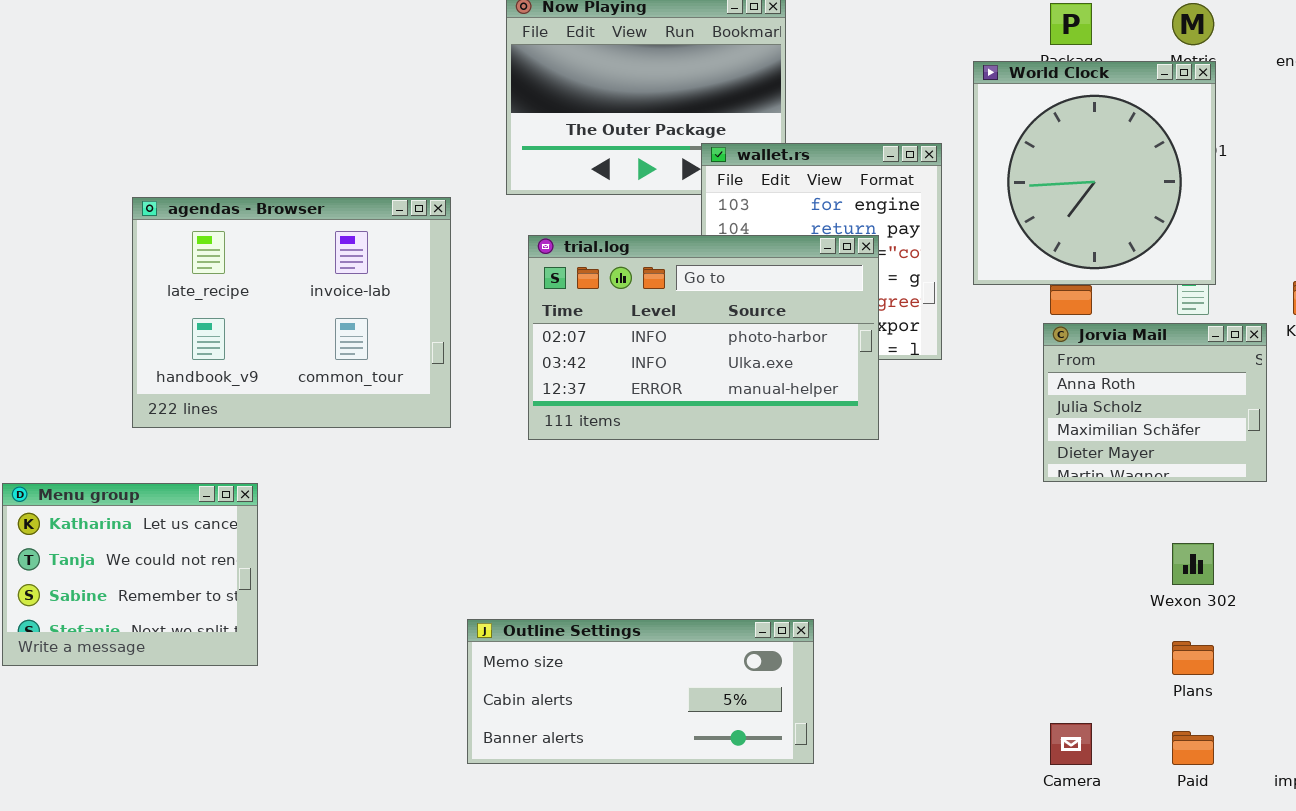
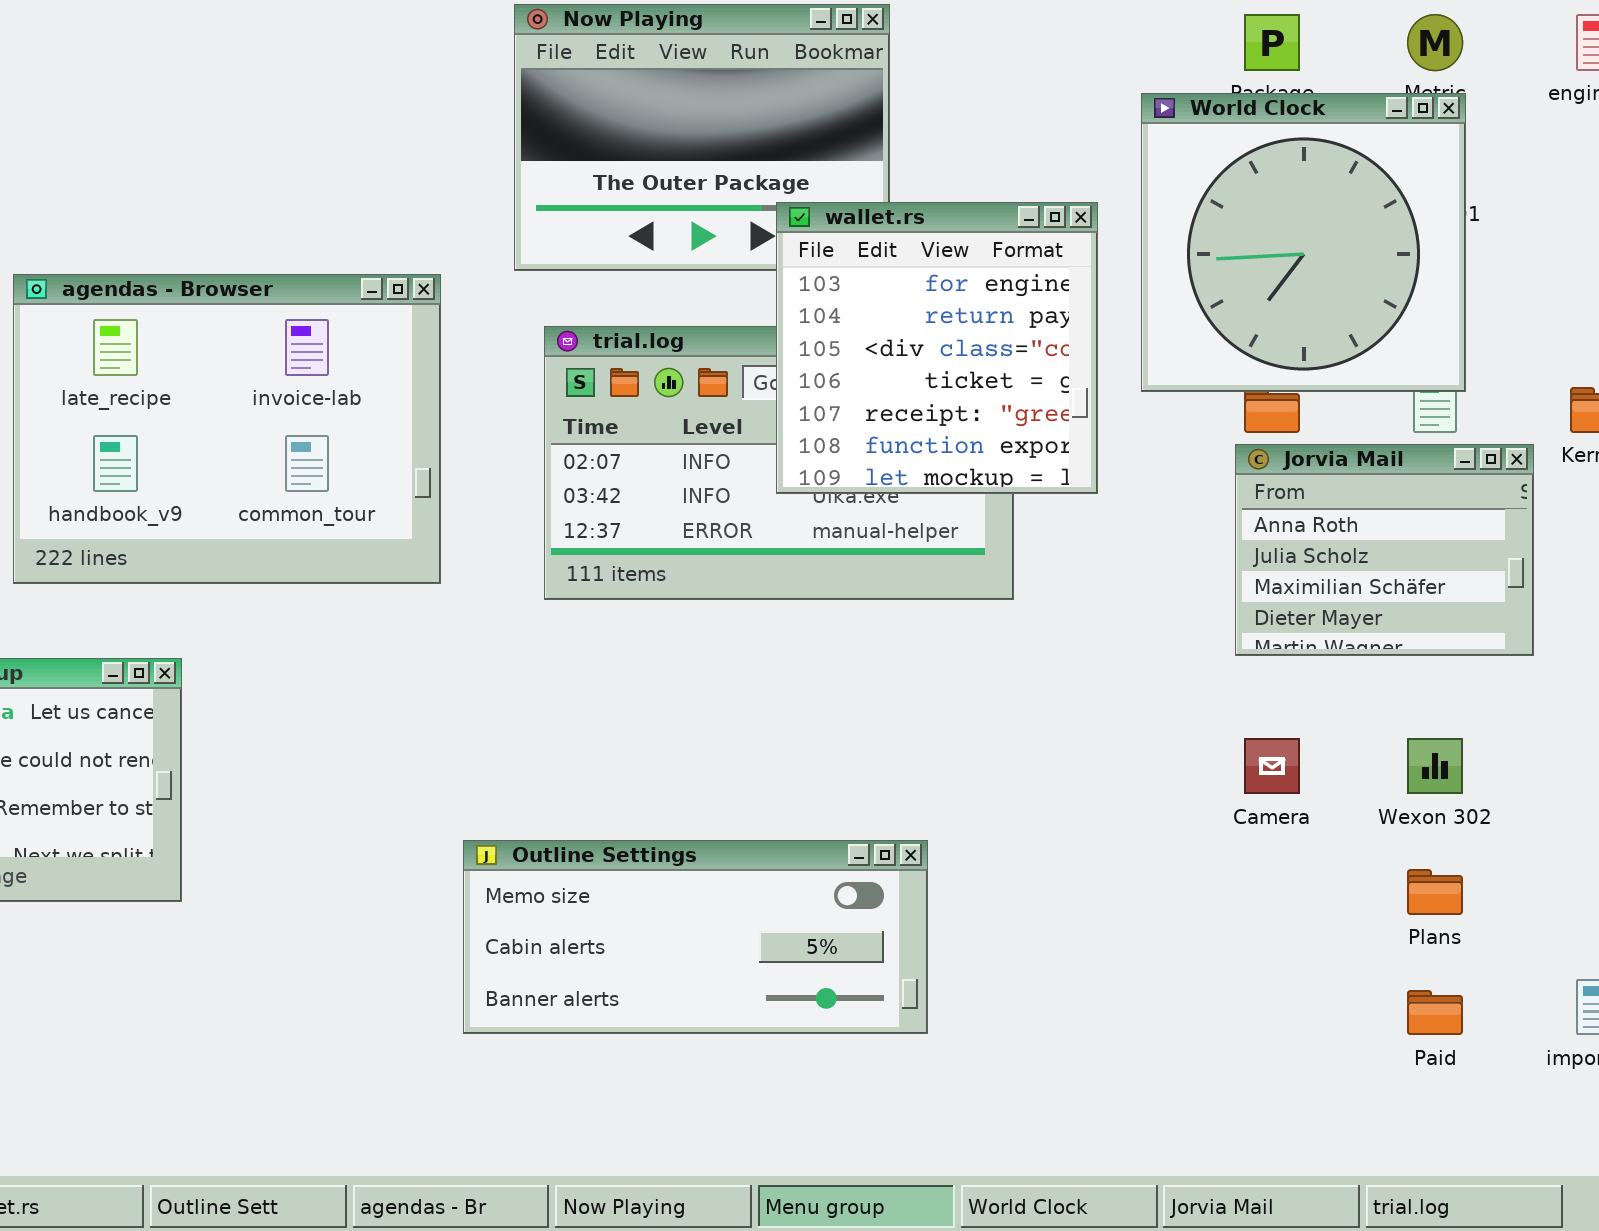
wallet.rs: [701,143,942,360] -> [776,202,1098,494], raised
Camera: [1050,723,1092,765] -> [1244,738,1300,794], moved

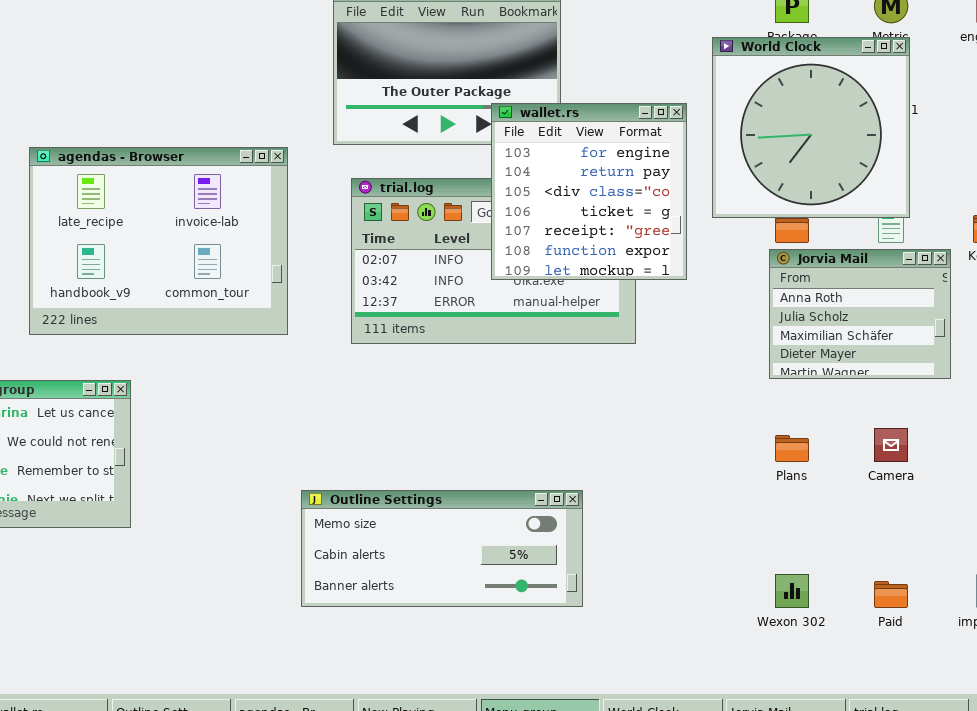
Camera: [1244,738,1300,794] -> [874,428,908,462], moved
Wexon 302: [1407,738,1463,794] -> [775,574,809,608], moved
Plans: [1407,869,1463,915] -> [775,435,809,462], moved

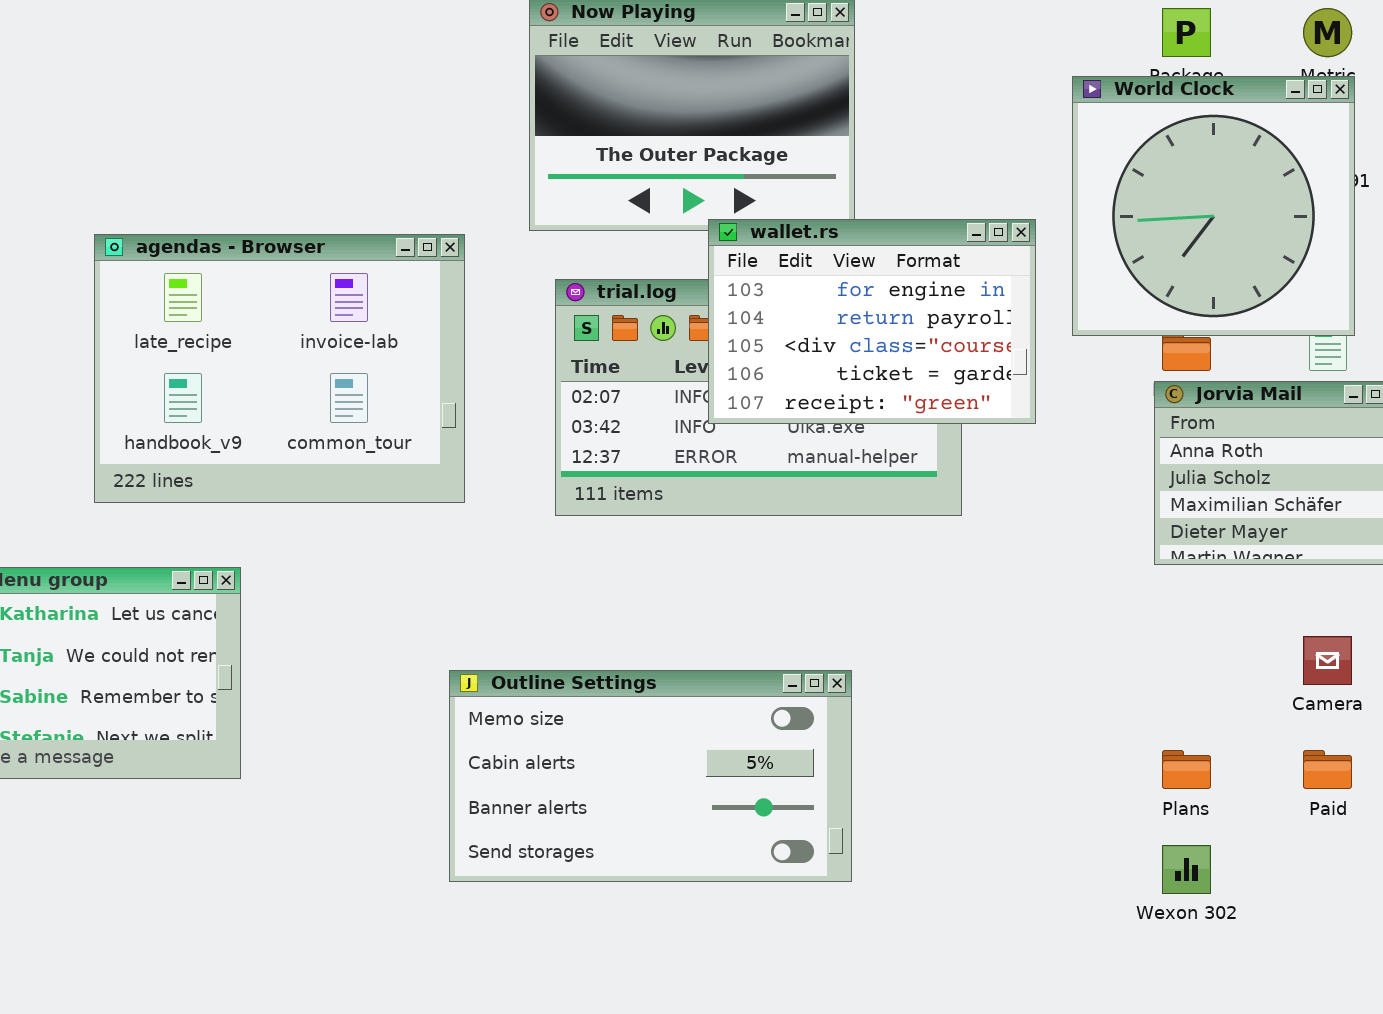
wallet.rs: [491,103,687,280] -> [708,219,1036,424], resized
Plans: [775,435,809,462] -> [1162,750,1211,789], moved
Outline Settings: [301,490,583,607] -> [449,670,852,882], moved, resized
Paid: [874,581,908,608] -> [1303,750,1352,789], moved

